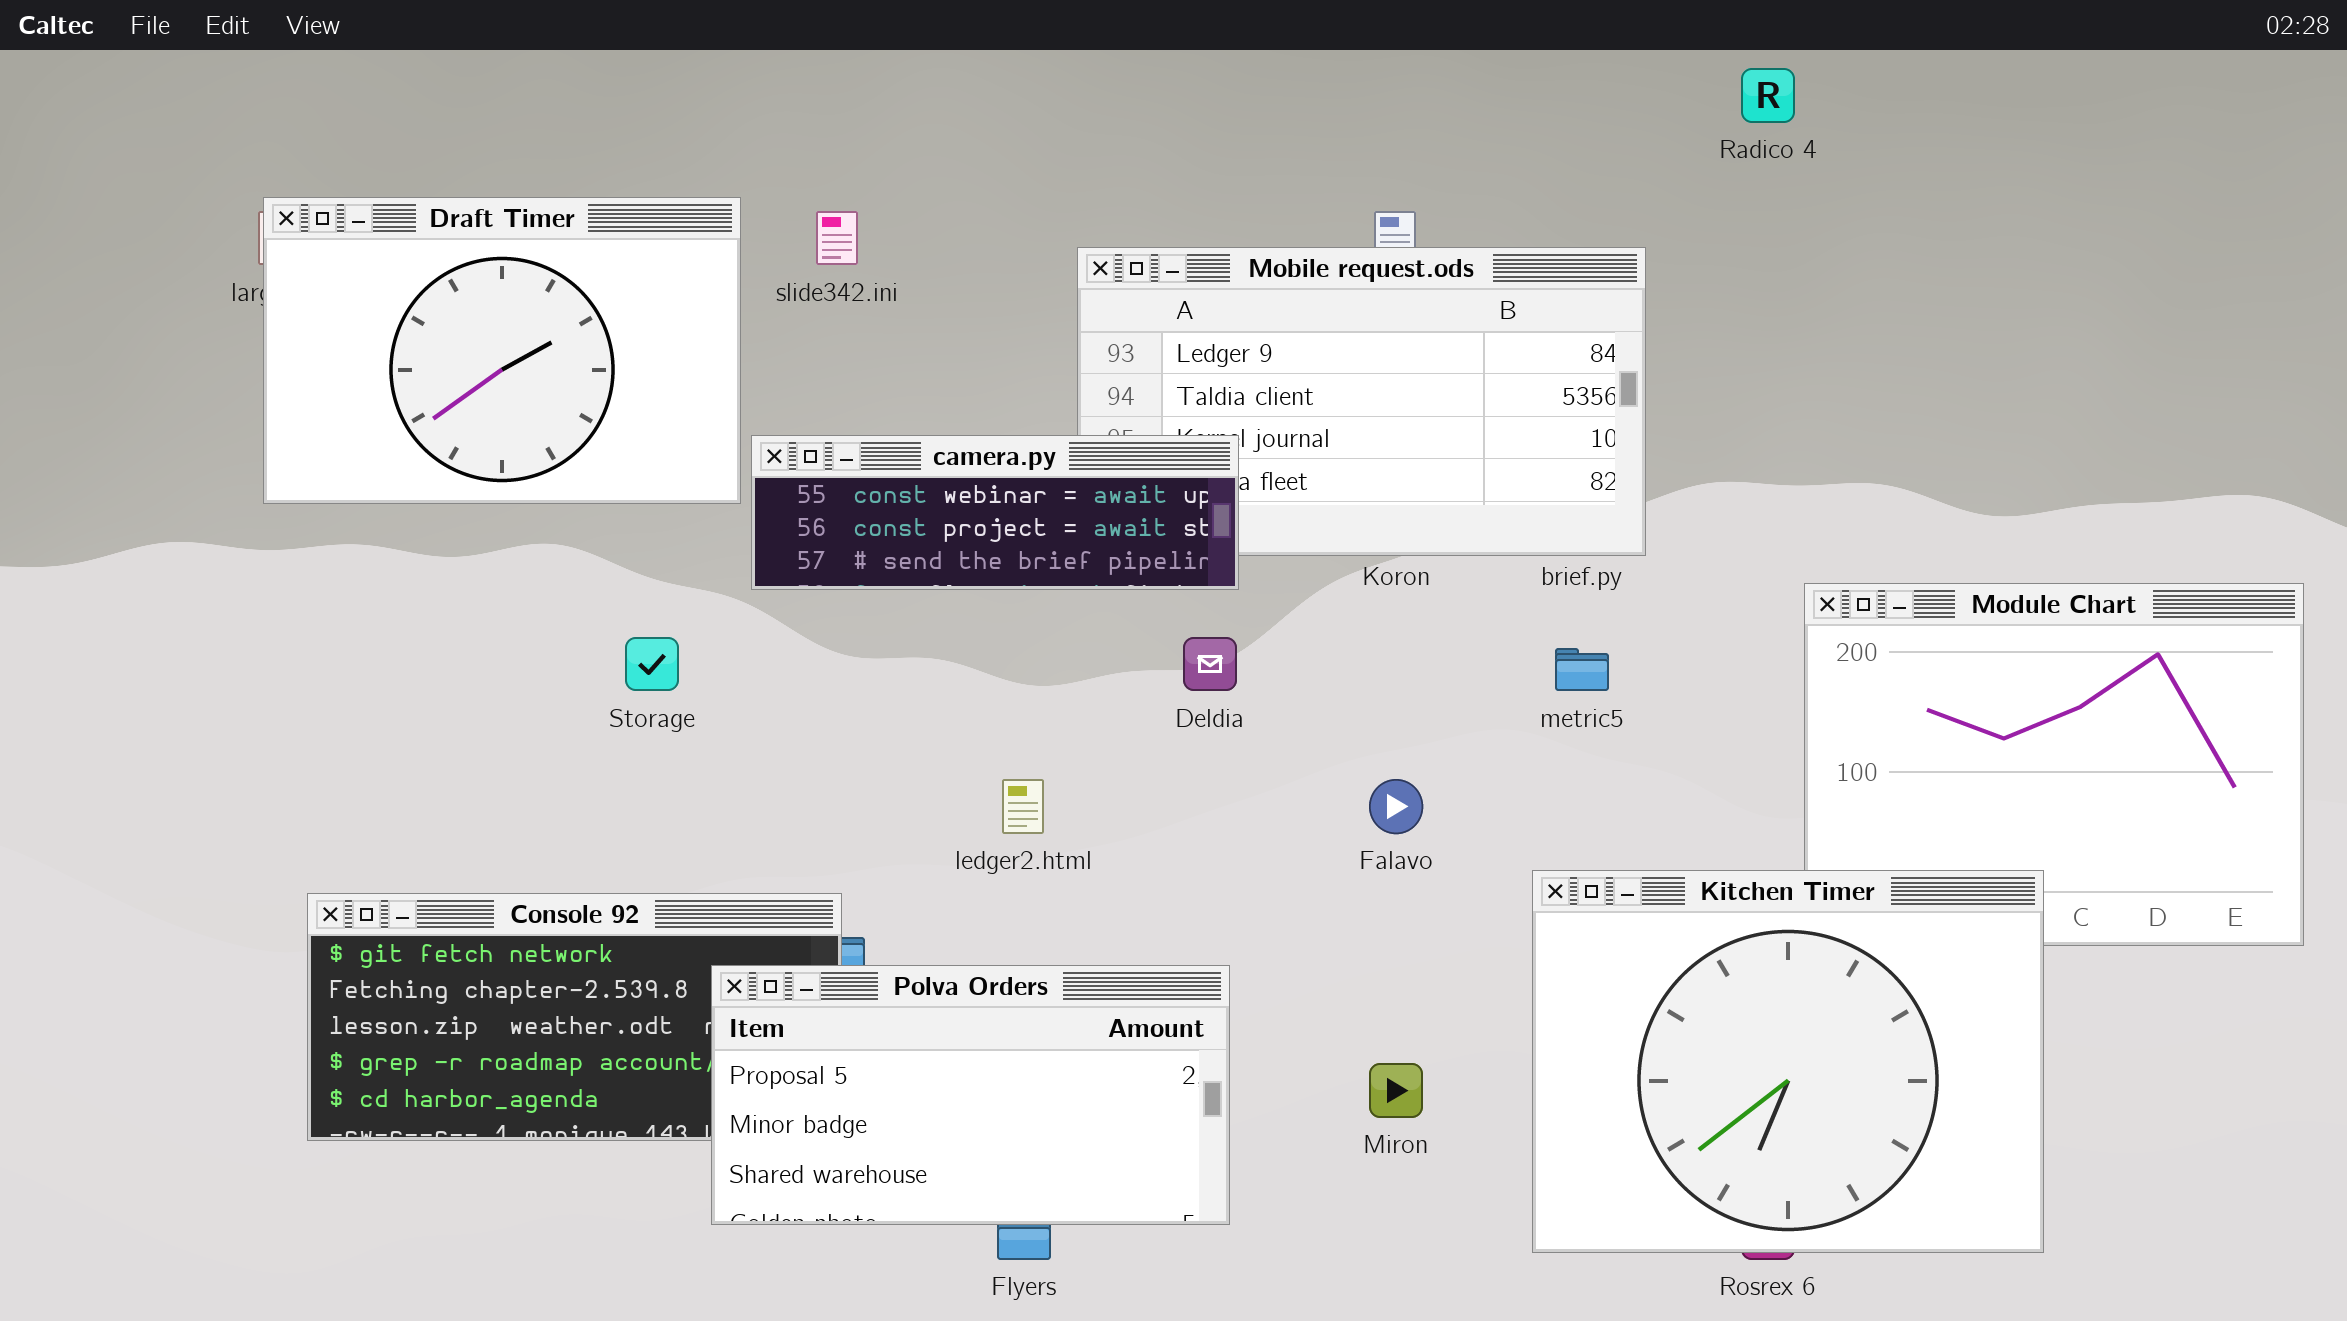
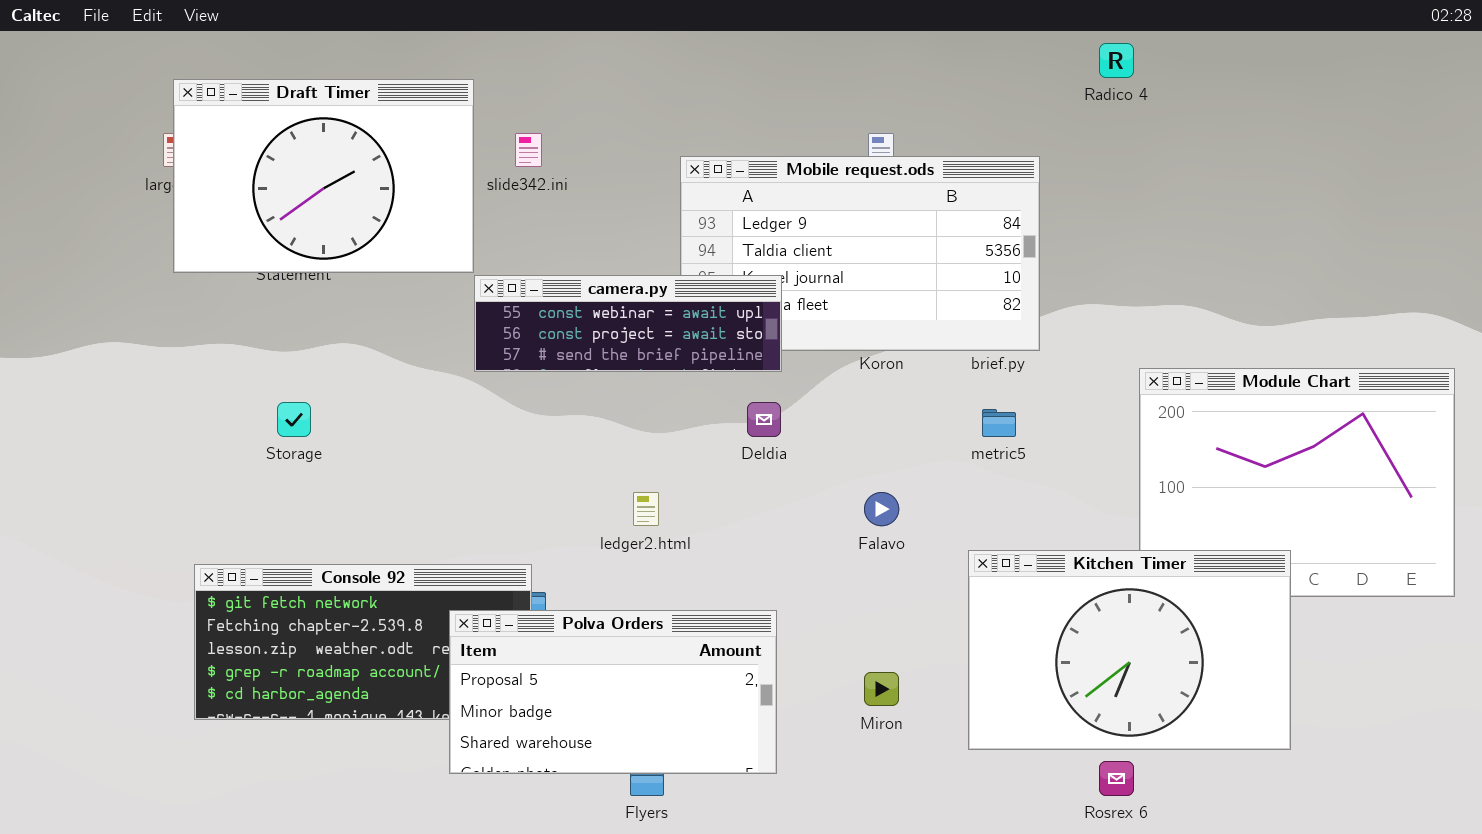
Draft Timer: [263,197,741,504] -> [173,79,474,273], moved
Storage: [625,637,679,691] -> [277,402,311,437], moved
Kitchen Timer: [1532,870,2044,1253] -> [968,550,1291,750], resized

